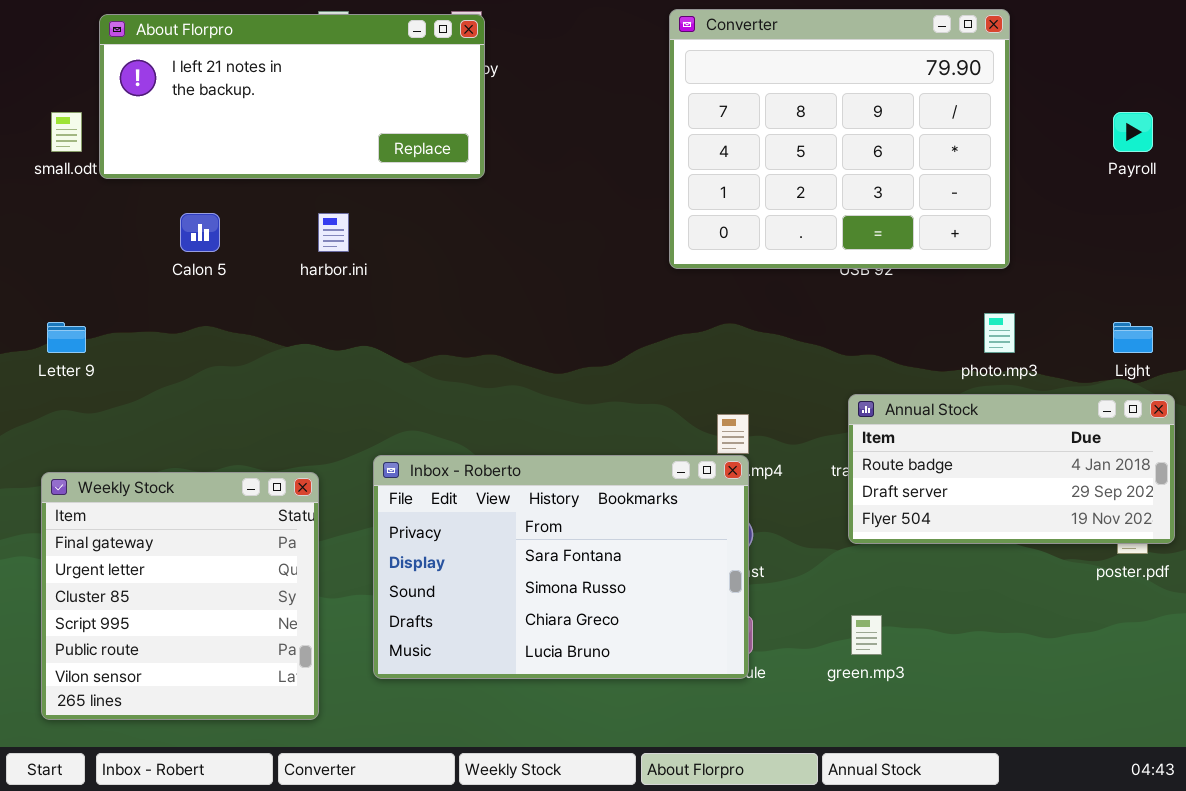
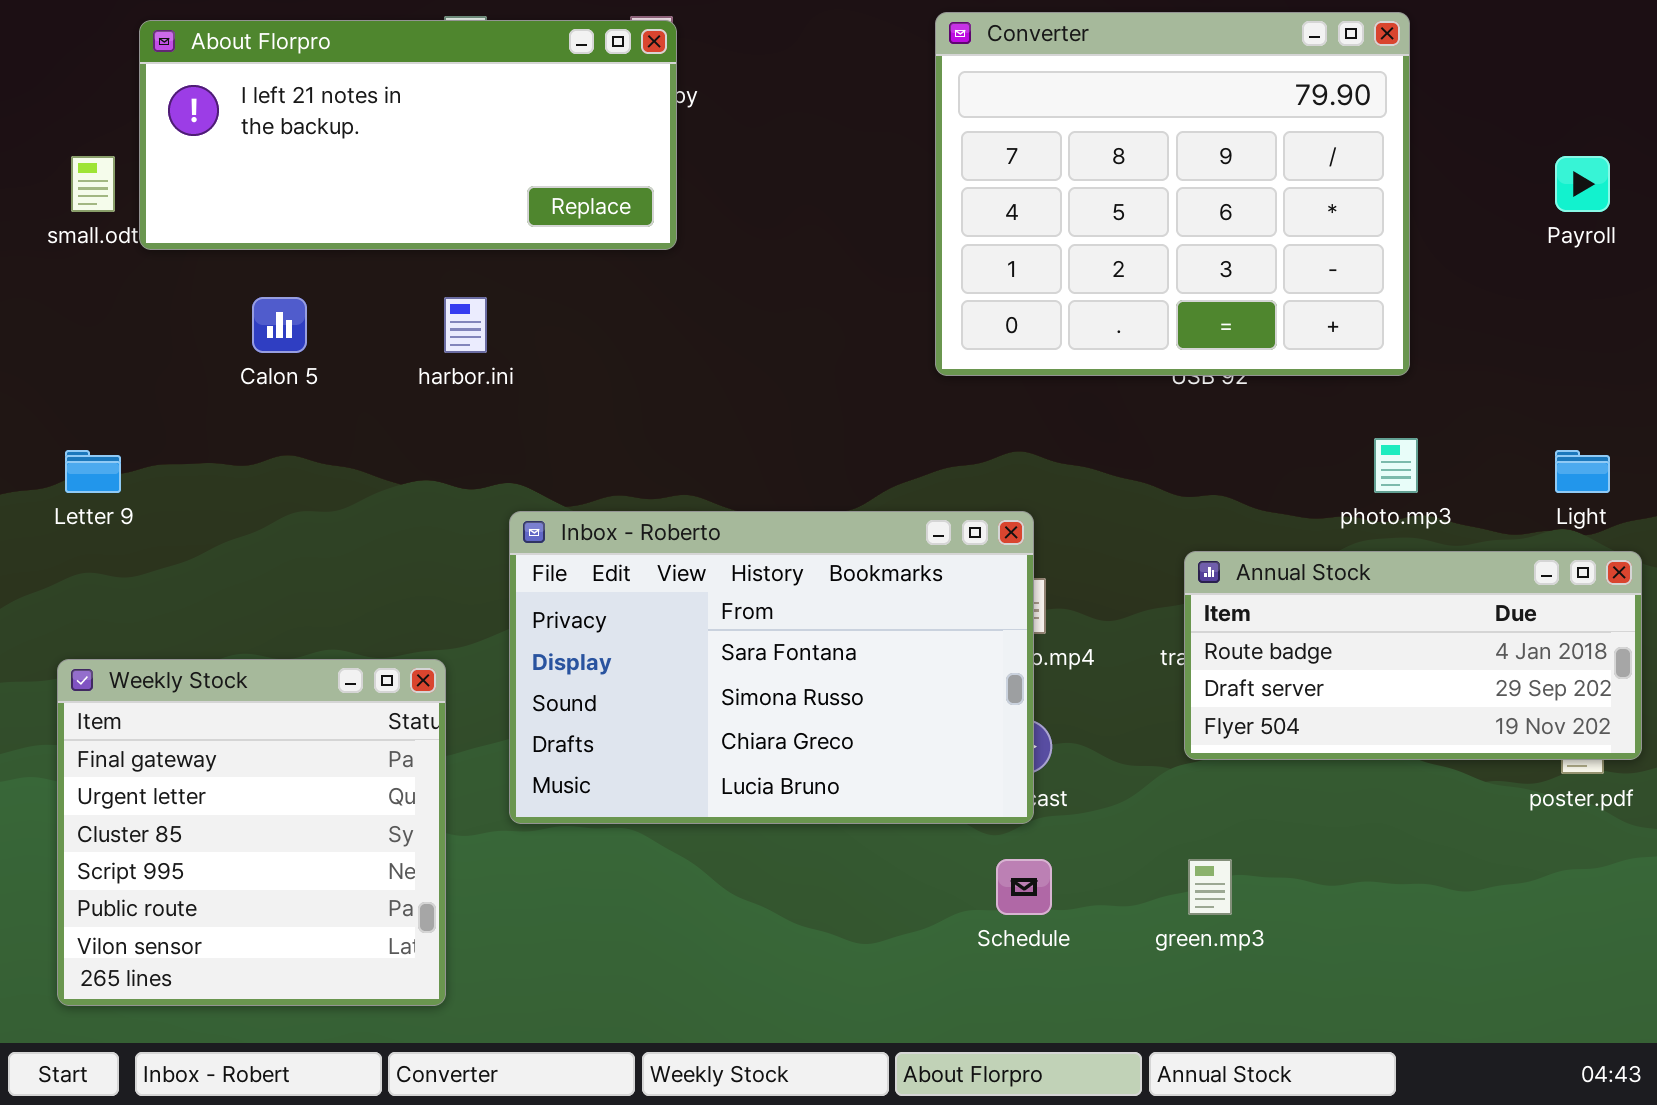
Inbox - Roberto: [373,455,749,679] -> [509,511,1034,824], moved

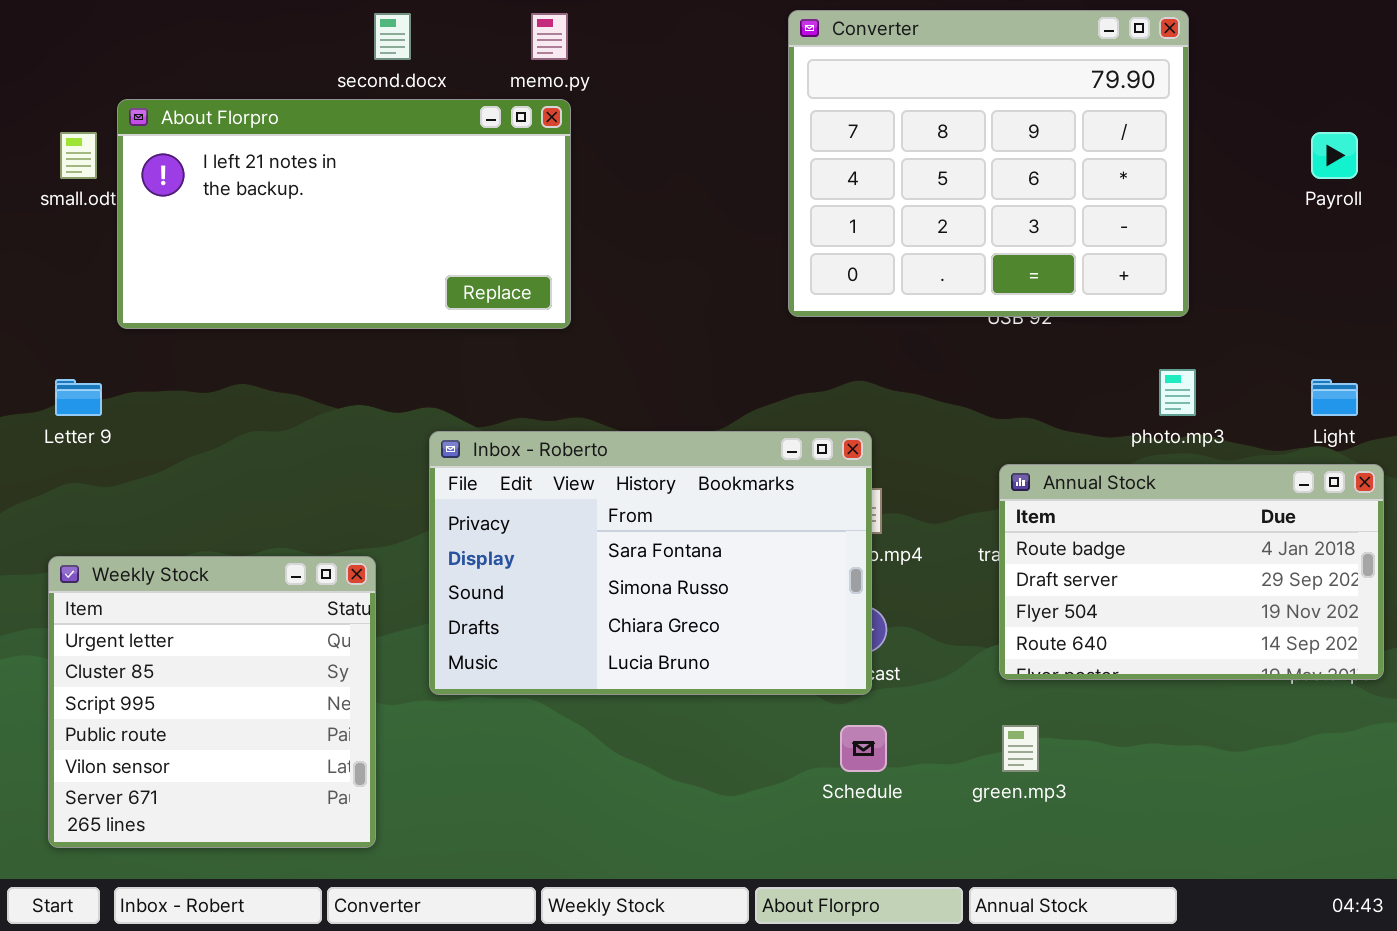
About Florpro: [139,20,677,250] -> [117,99,571,329], moved, resized
Annual Stock: [1184,551,1642,760] -> [999,464,1384,680], resized
Weekly Stock: [57,659,446,1006] -> [48,556,376,848], scrolled down 1 row

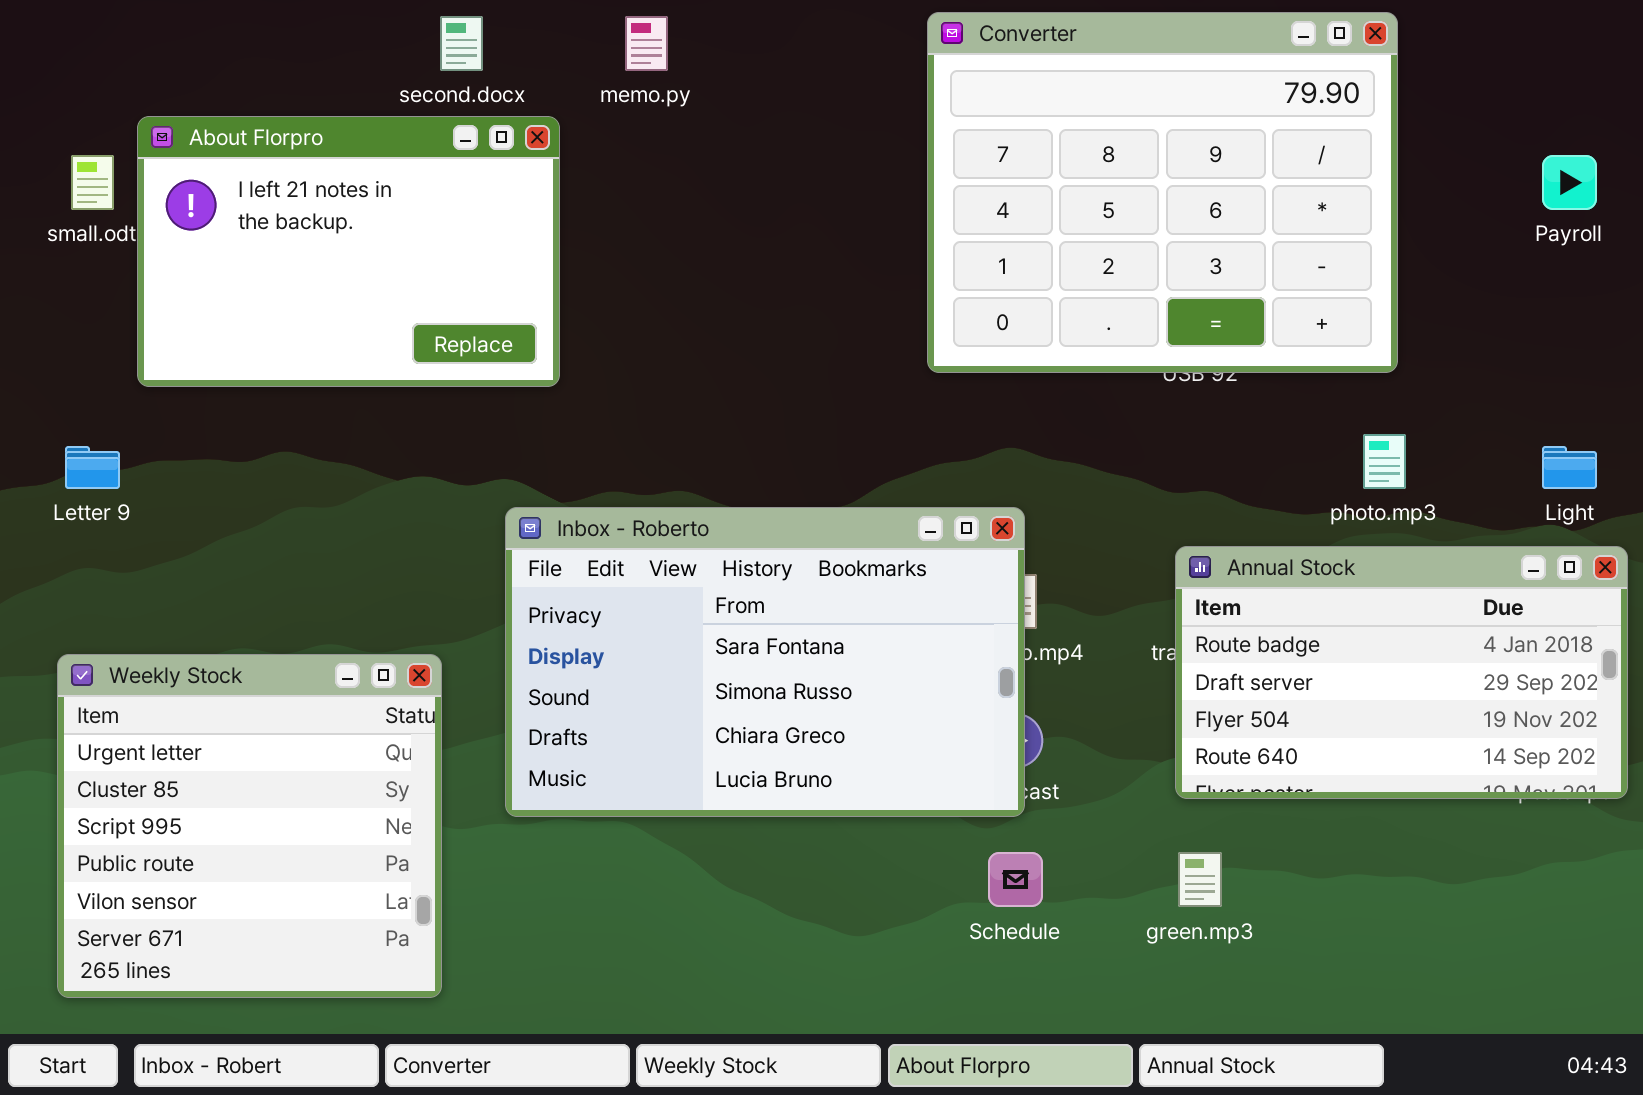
About Florpro: [117,99,571,329] -> [137,116,560,387], resized

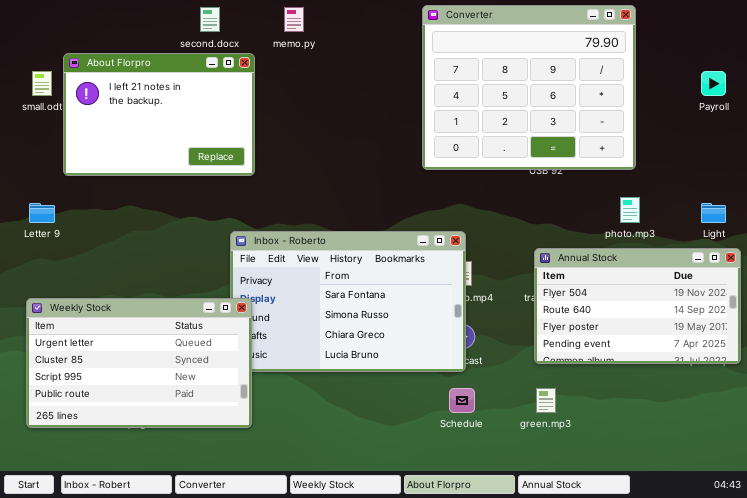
Annual Stock: [1175,546,1628,799] -> [534,248,741,364], scrolled down 2 rows
Weekly Stock: [57,654,442,998] -> [26,298,252,428], resized

